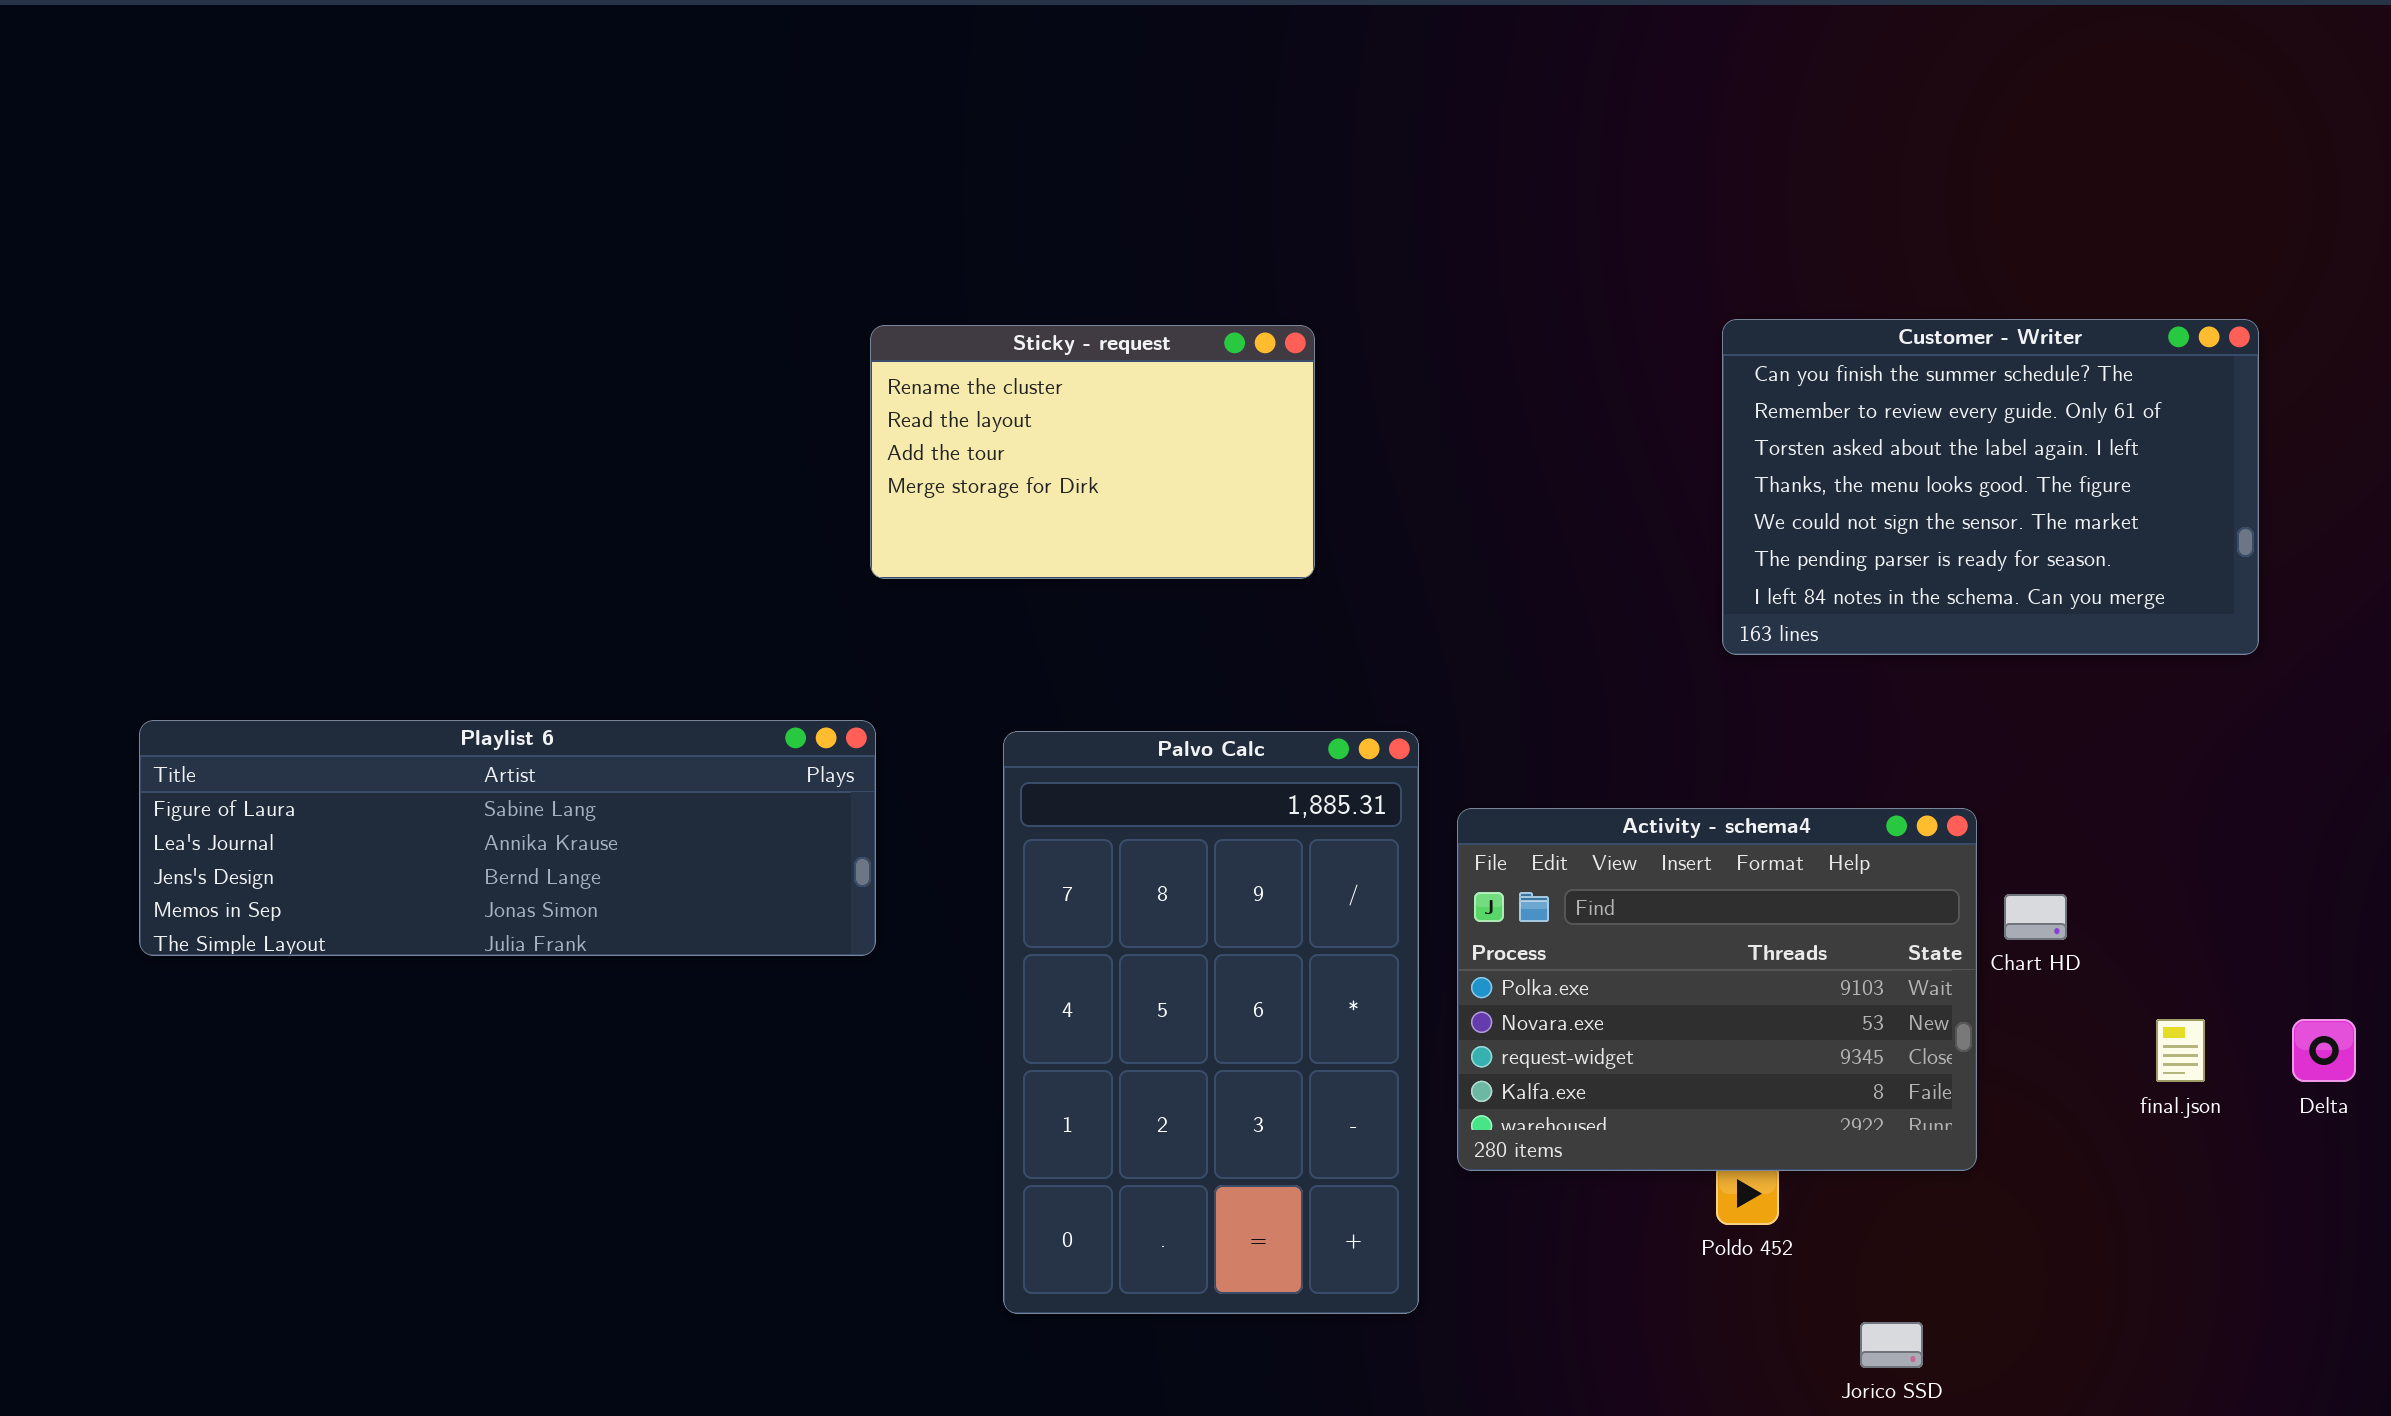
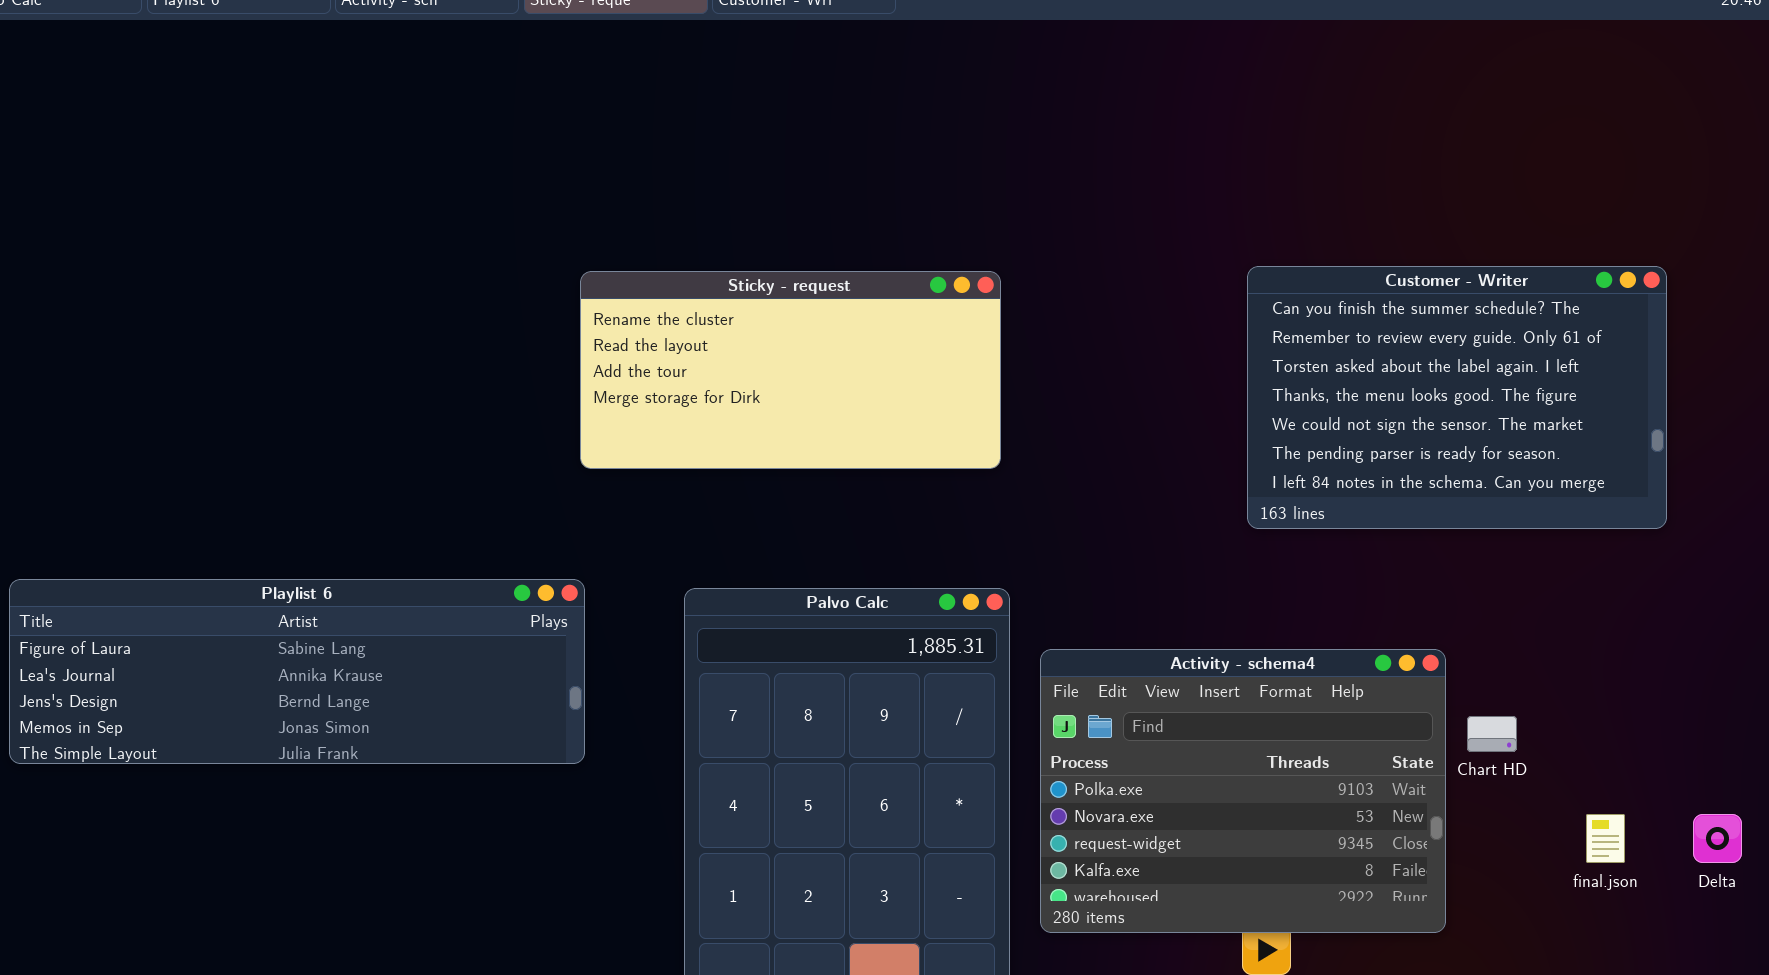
Sticky - request: [870,325,1315,579] -> [580,271,1001,469], resized

